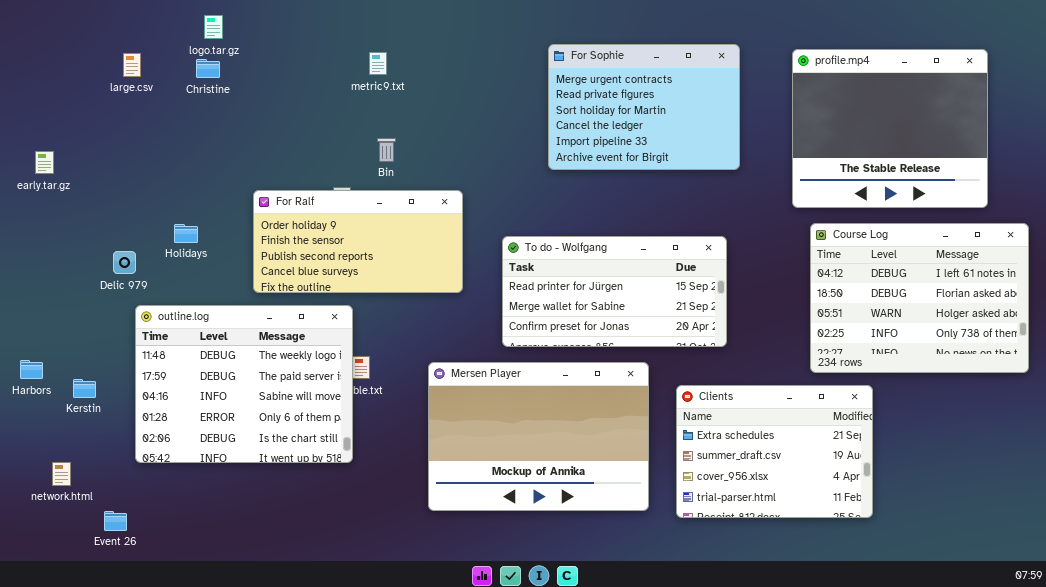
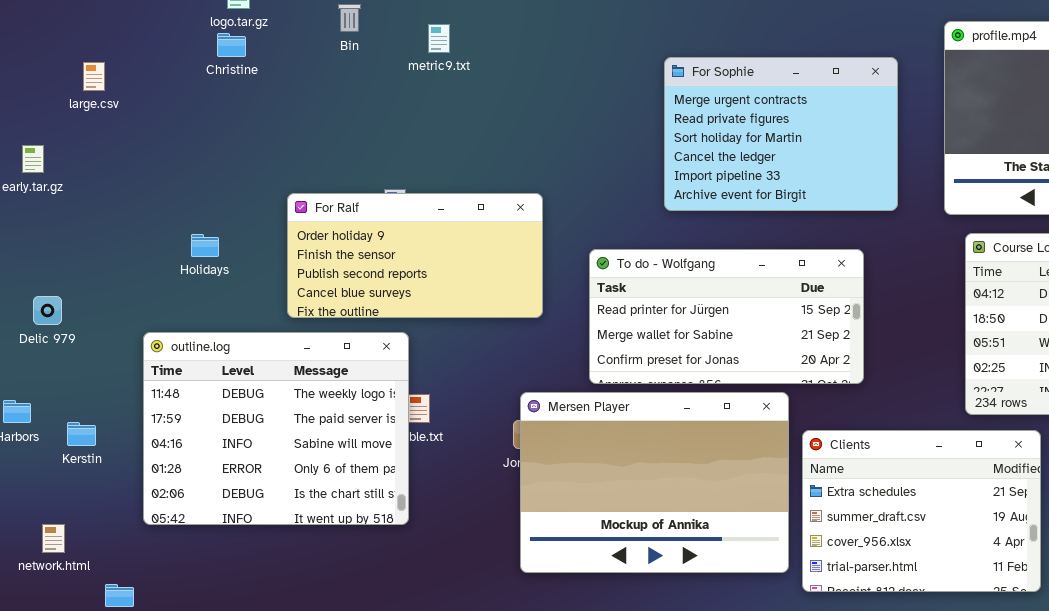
For Sophie: [548,44,740,170] -> [664,57,898,211], moved
large.csv: [123,53,141,77] -> [83,62,105,91], moved
Bin: [377,138,396,162] -> [338,4,361,32], moved
Delic 979: [113,251,136,274] -> [33,296,62,325], moved
Mersen Player: [428,362,649,511] -> [520,392,789,573], moved

